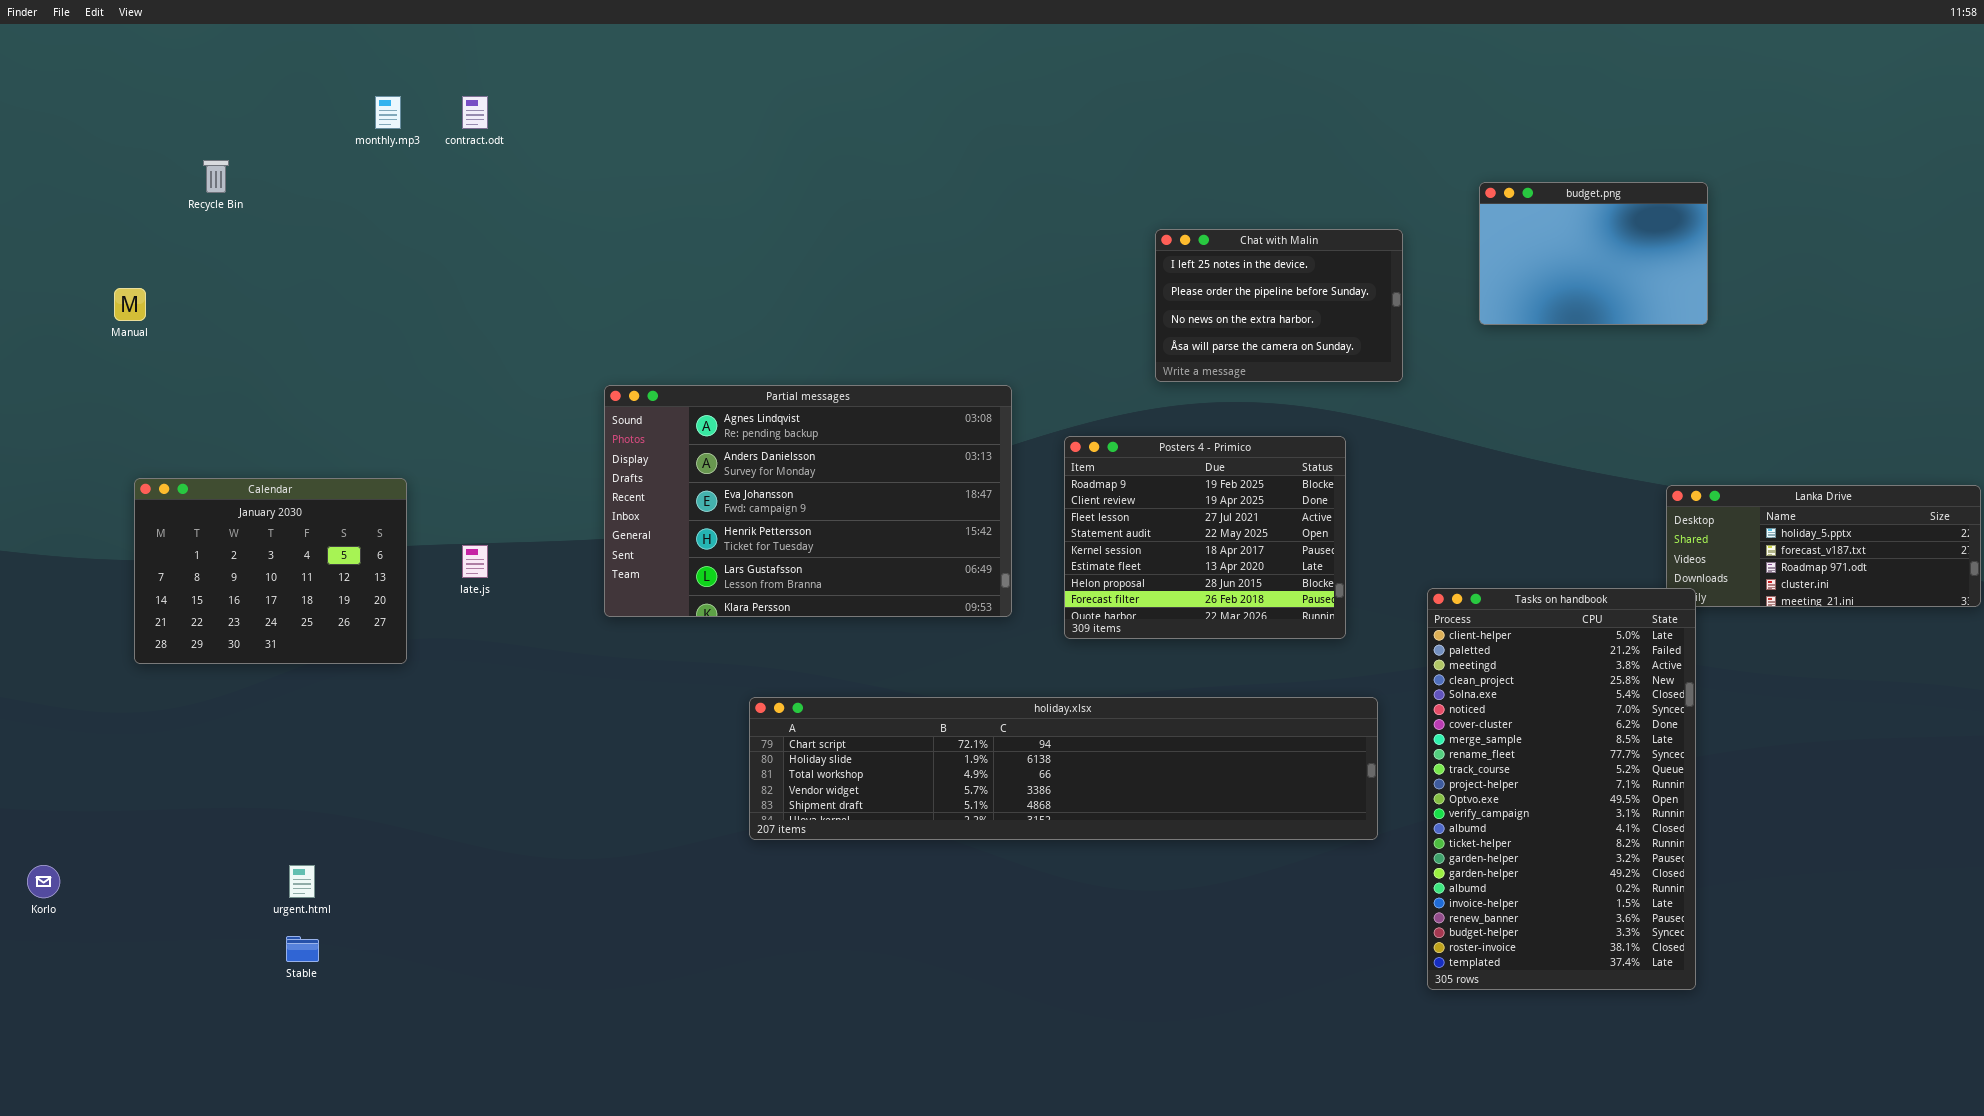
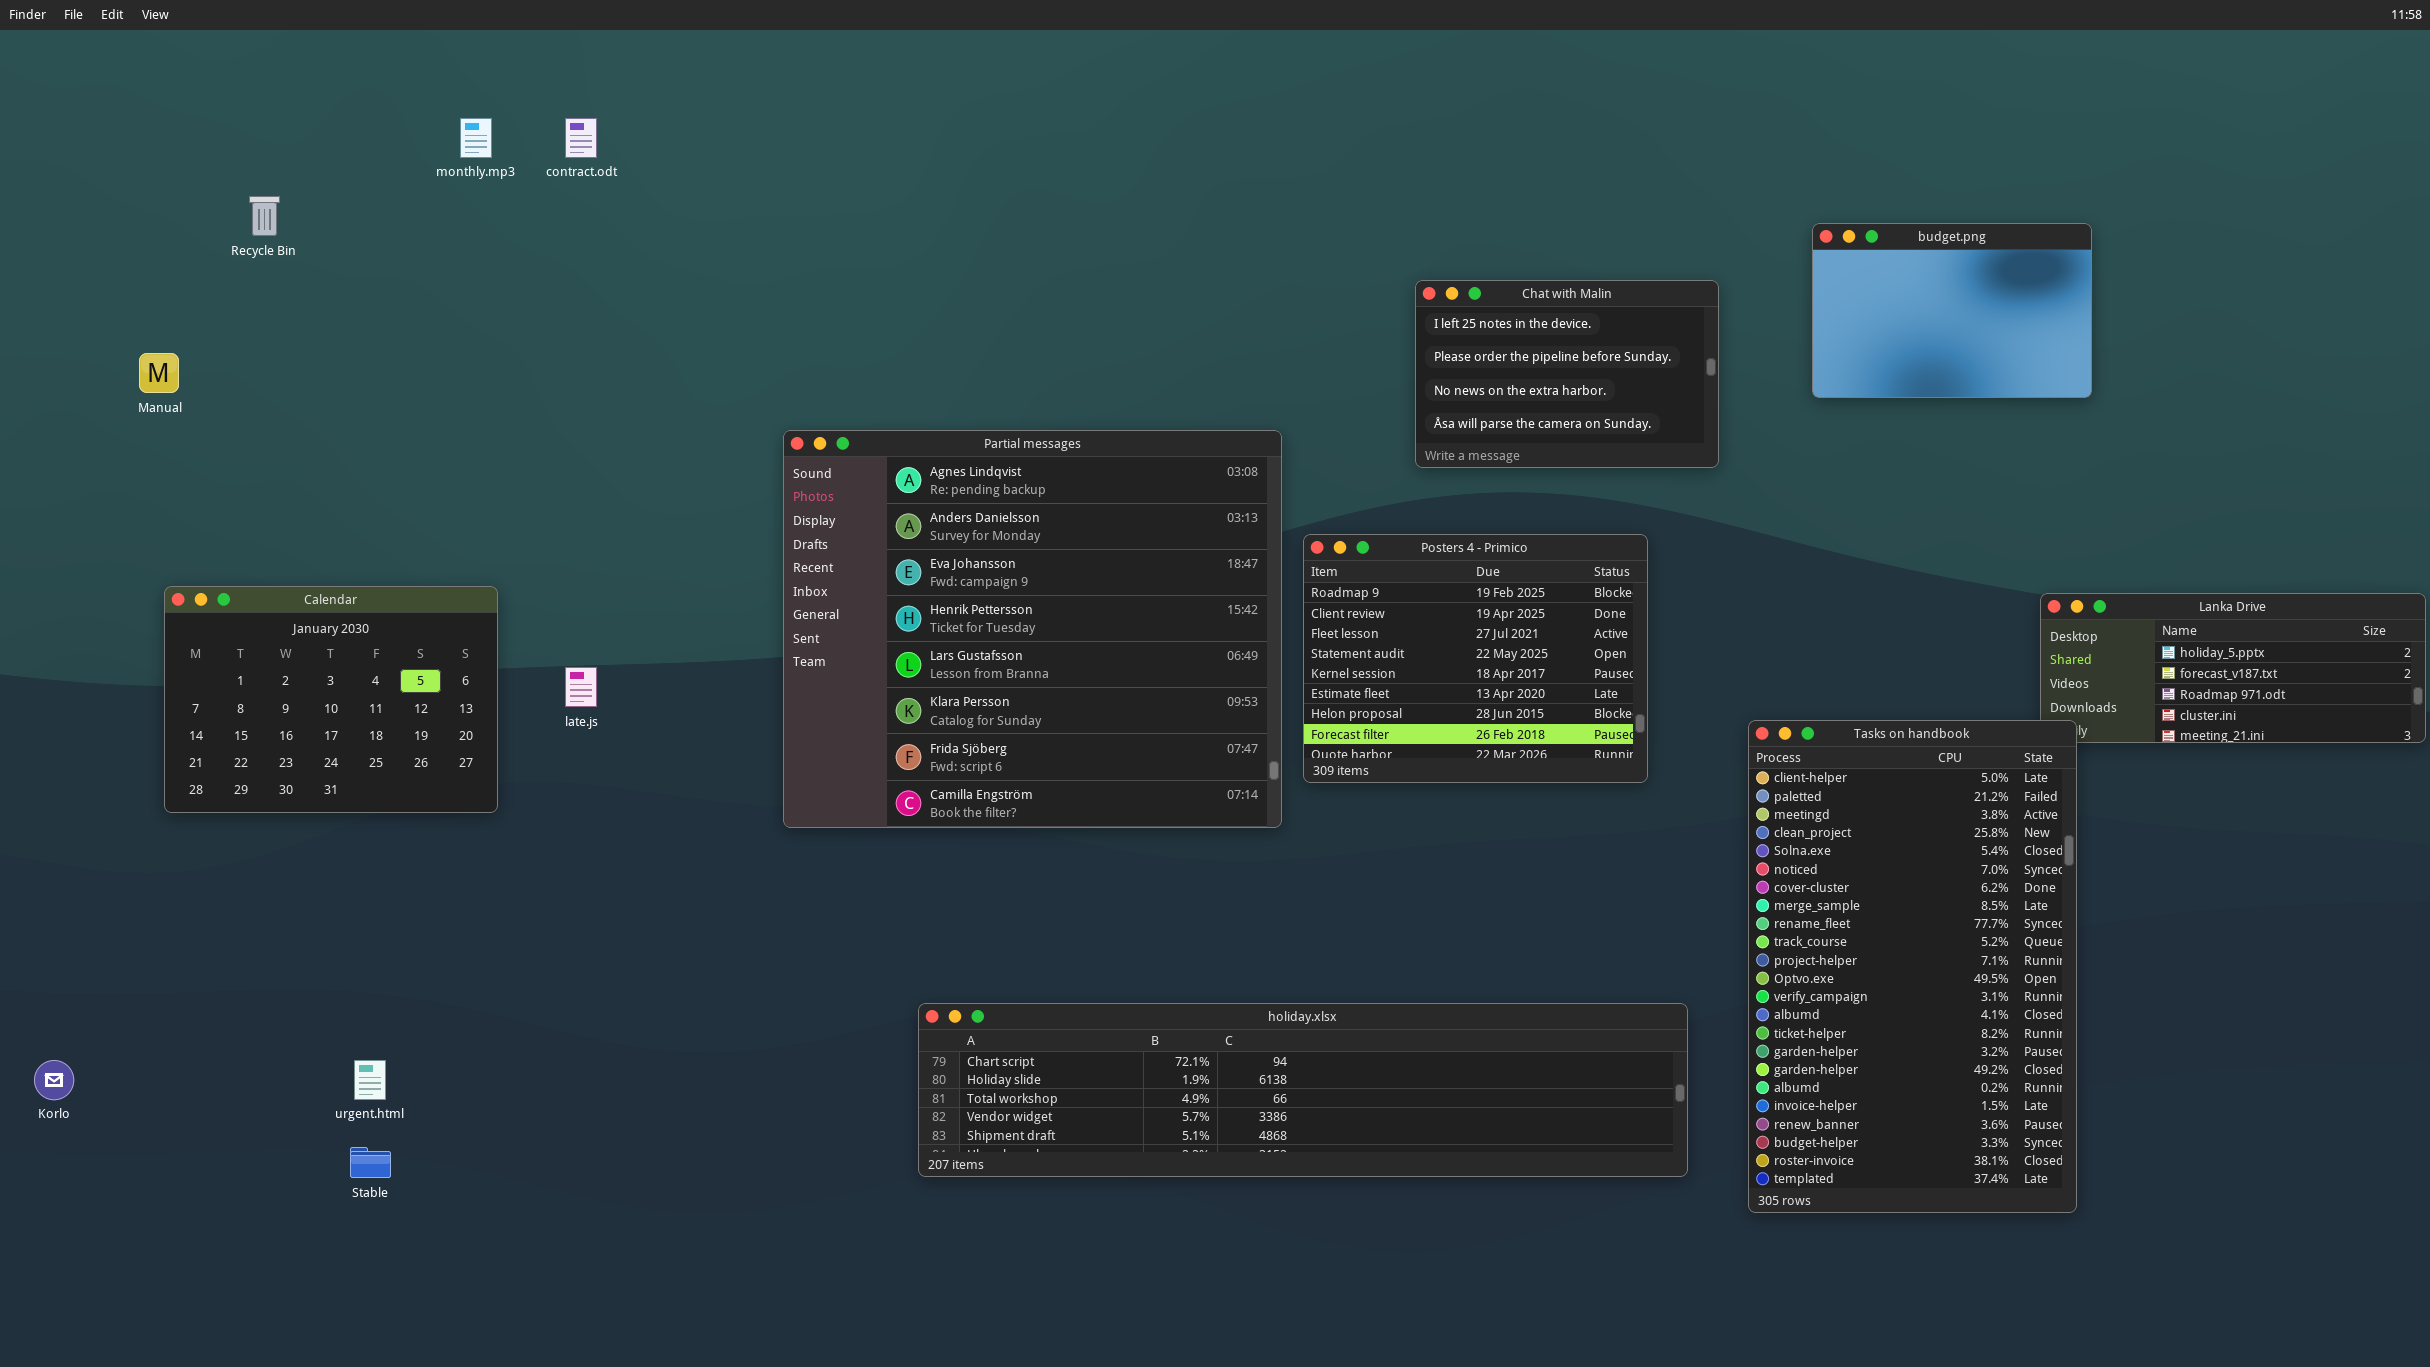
Partial messages: [604,385,1012,617] -> [783,430,1282,828], moved, resized
holiday.xlsx: [749,697,1378,840] -> [918,1003,1688,1177], moved

